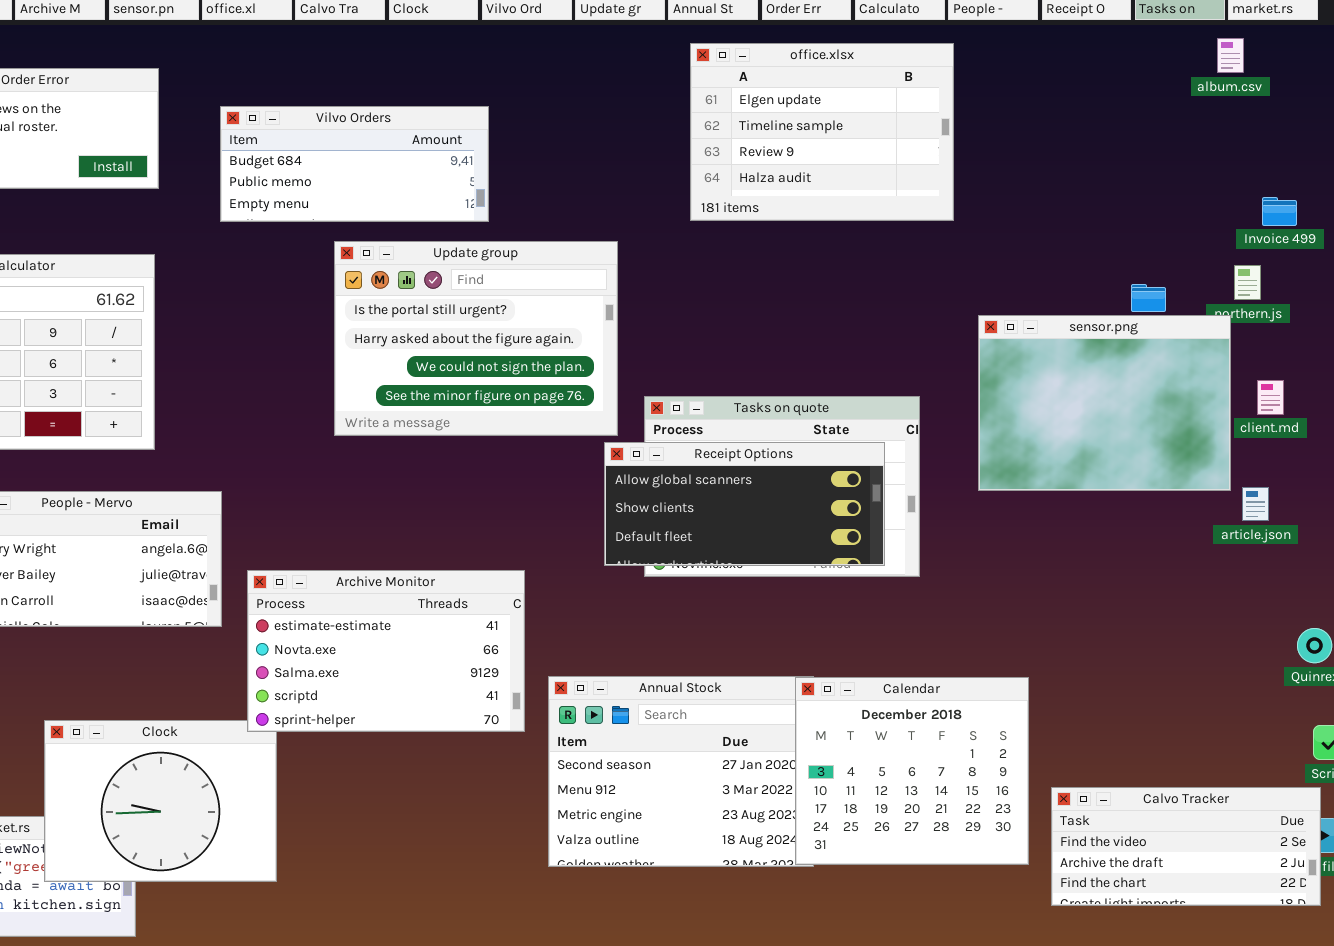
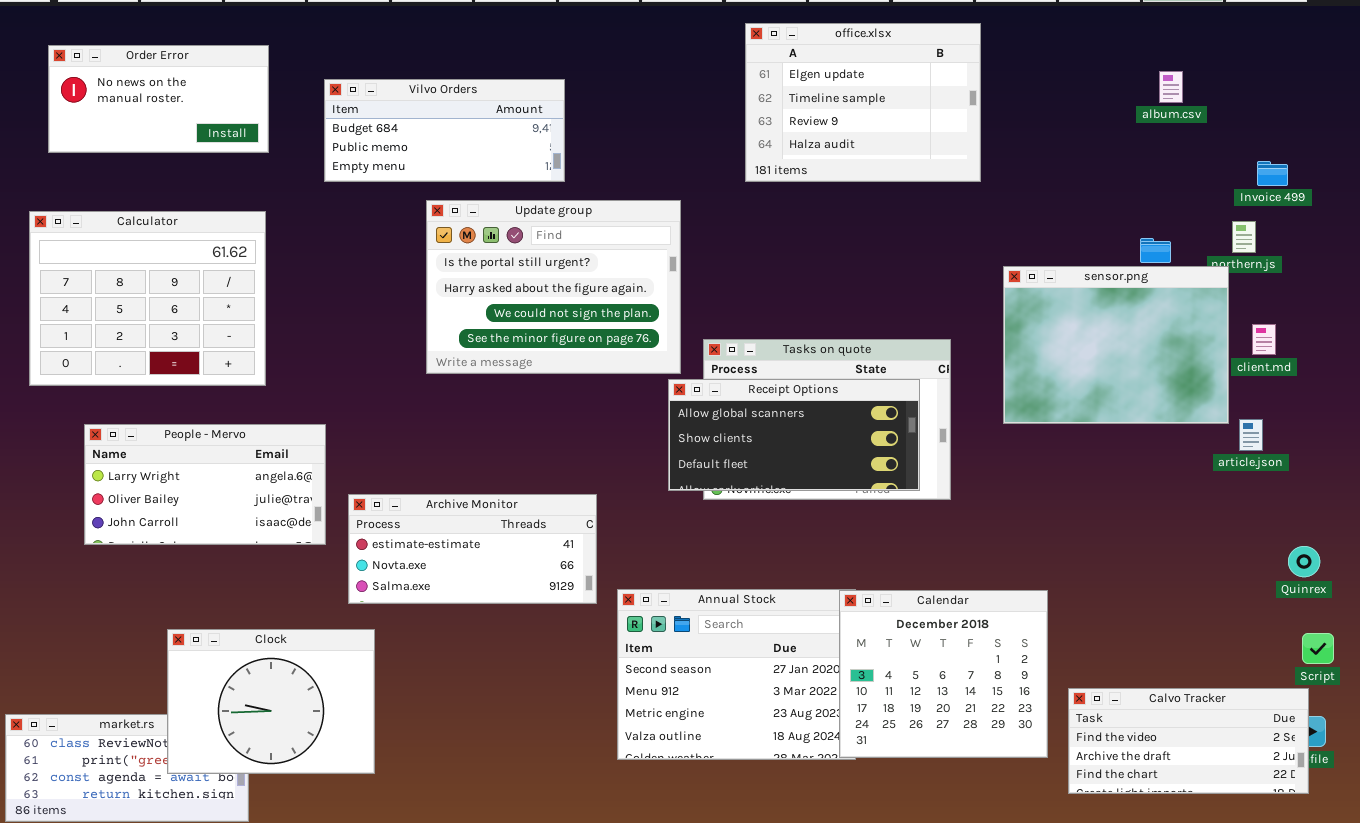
album.csv: [1217,38,1244,73] -> [1159,71,1183,103], moved
Archive Monitor: [247,570,525,732] -> [348,494,597,604], resized

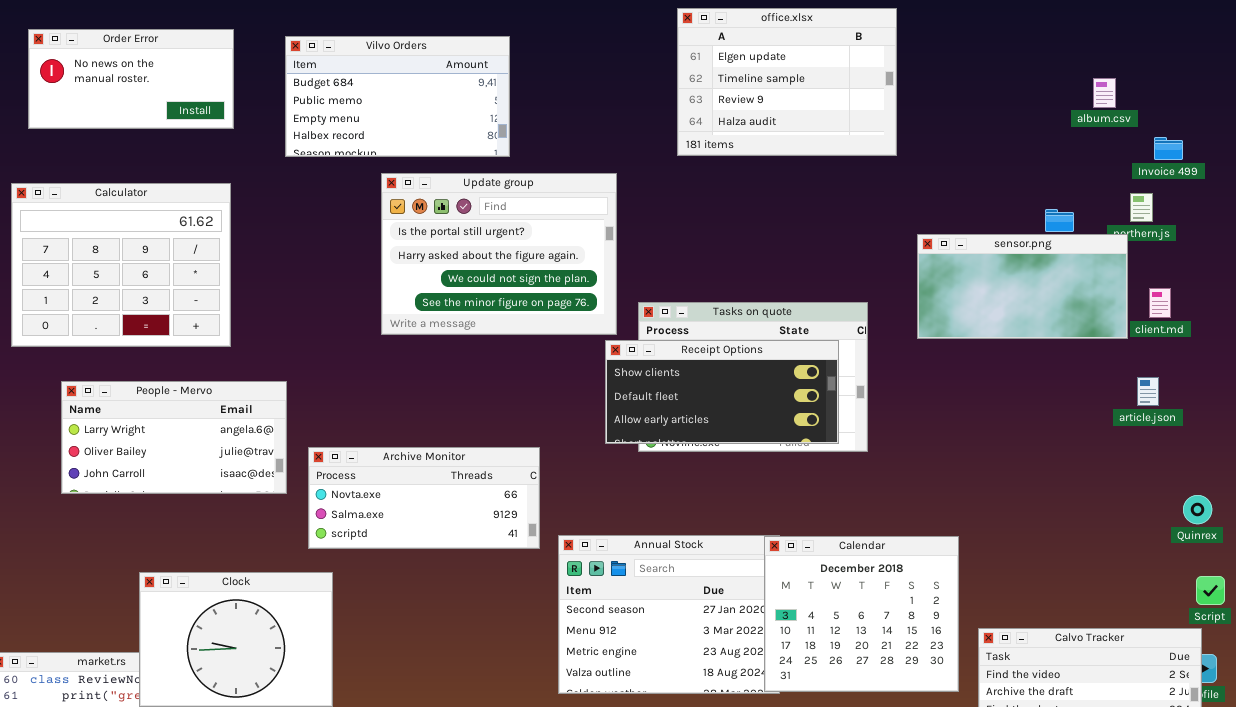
album.csv: [1159,71,1183,103] -> [1093,78,1116,108], moved
Vilvo Orders: [324,79,565,182] -> [285,36,510,157], resized
sensor.png: [1003,266,1229,424] -> [917,234,1128,339], resized
Receipt Options: [668,379,920,491] -> [605,340,839,444], scrolled down 1 row
Archive Monitor: [348,494,597,604] -> [308,447,540,549], scrolled down 1 row

